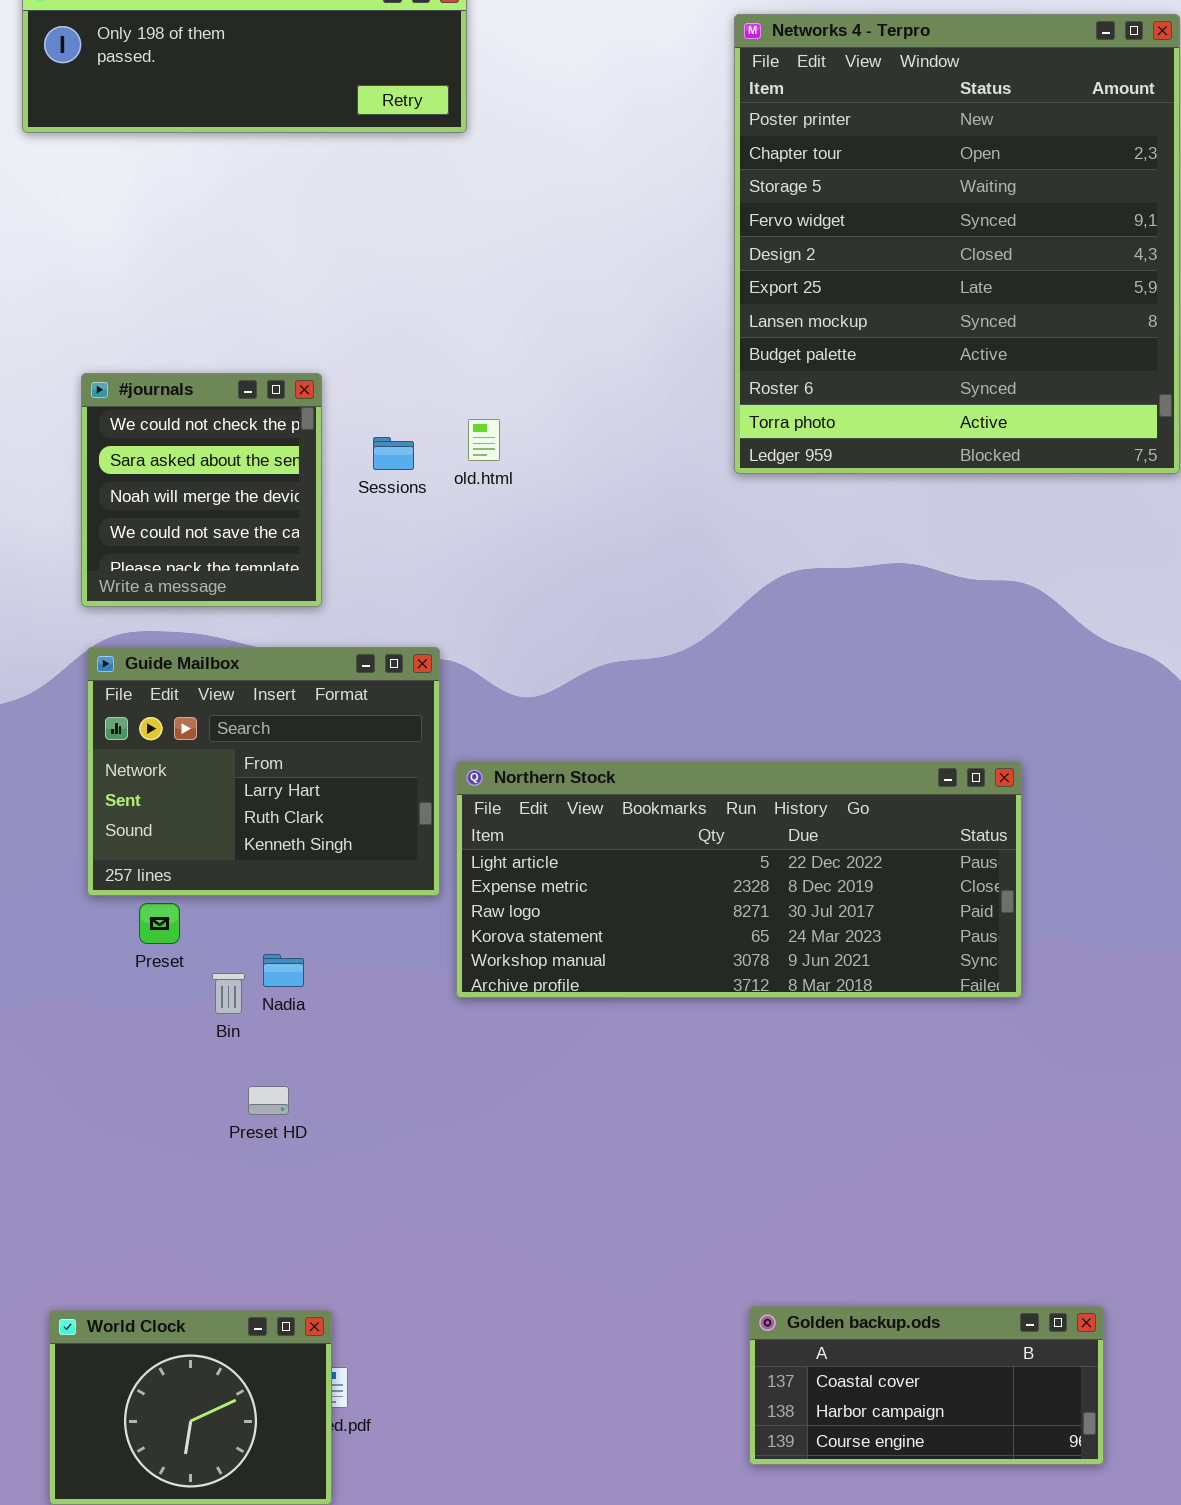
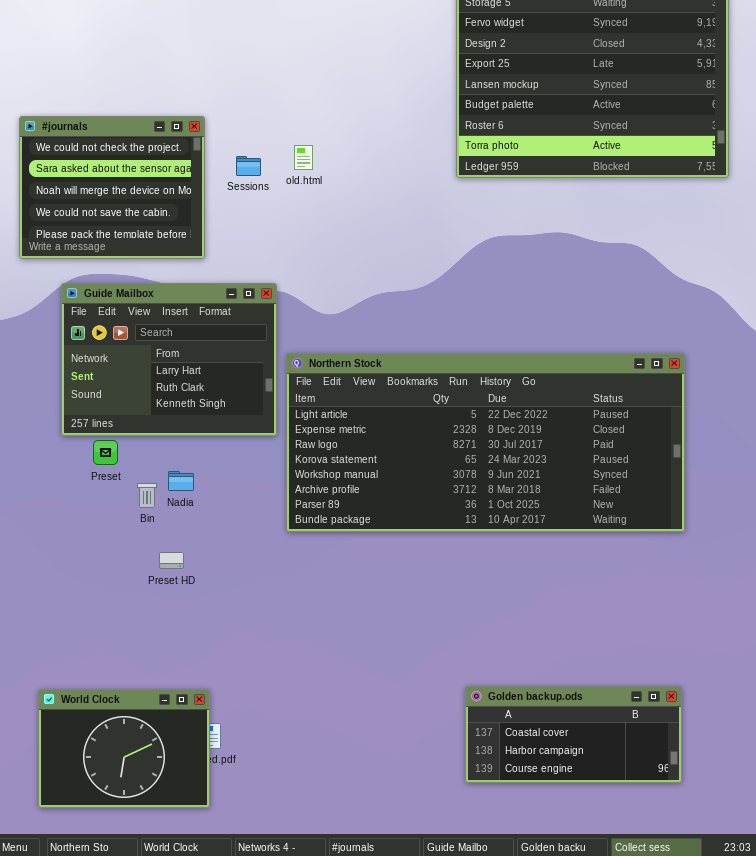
#journals: [81,373,322,607] -> [19,116,205,259], resized
Northern Stock: [456,761,1022,998] -> [286,353,685,532], resized

